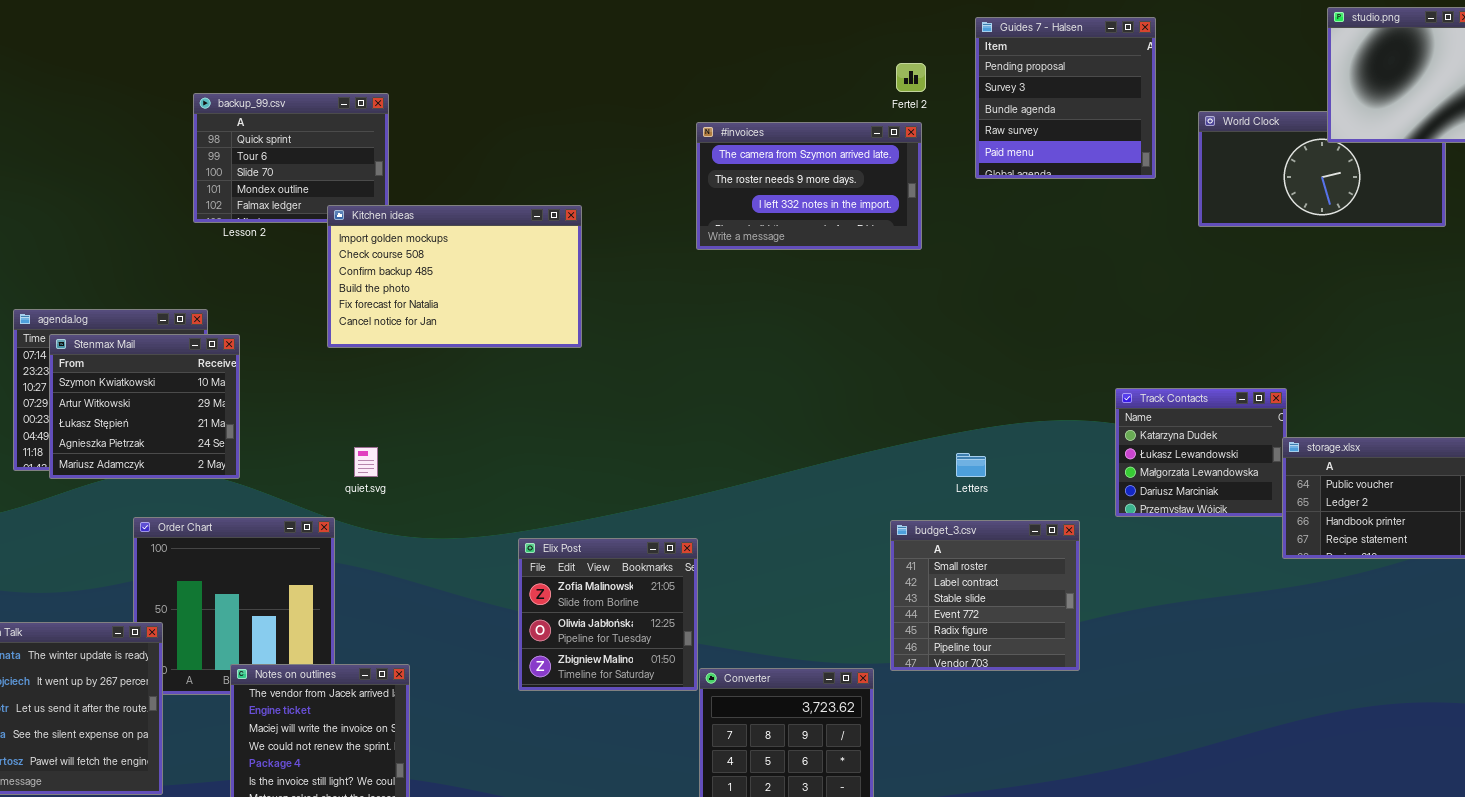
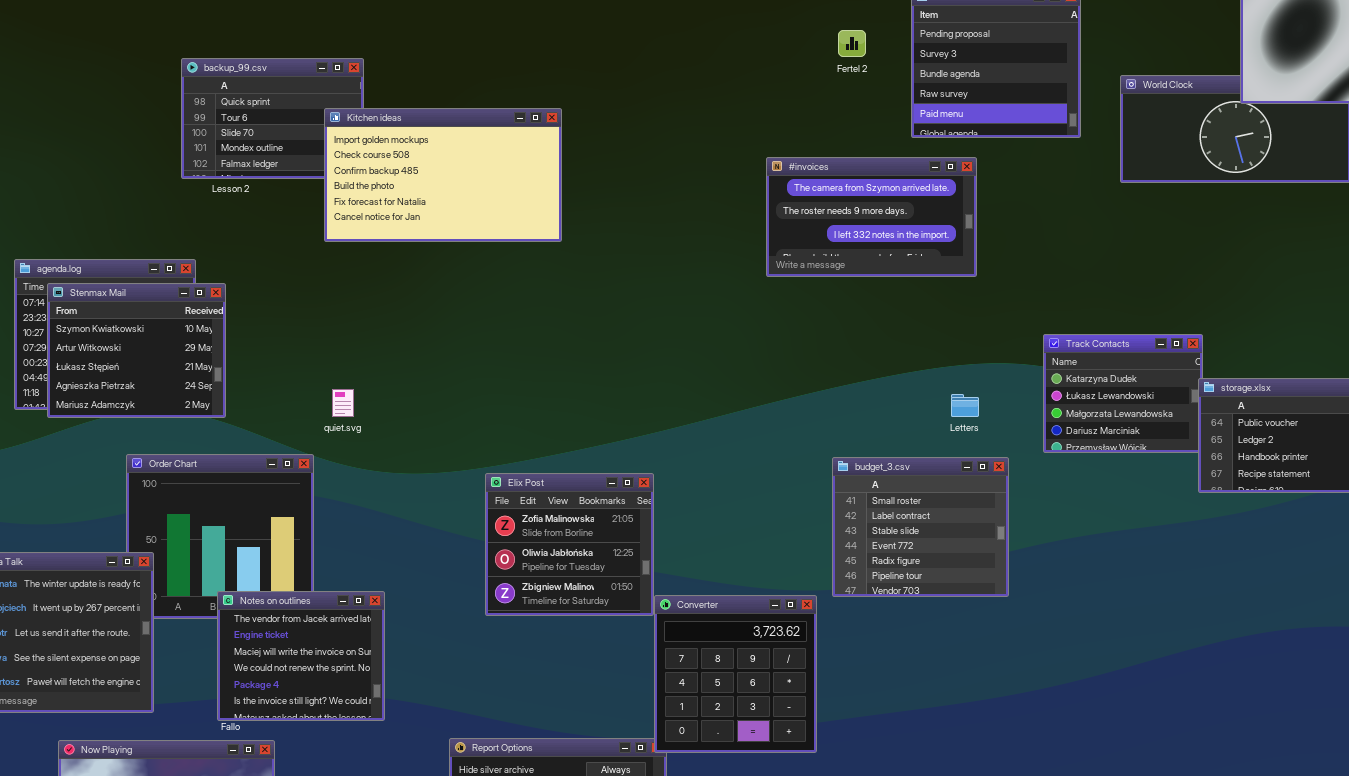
#invoices: [696,122,922,250] -> [766,157,977,277], moved
Kitchen ideas: [327,205,582,348] -> [324,108,562,242], moved
Letters: [956,453,986,477] -> [951,394,979,417], moved

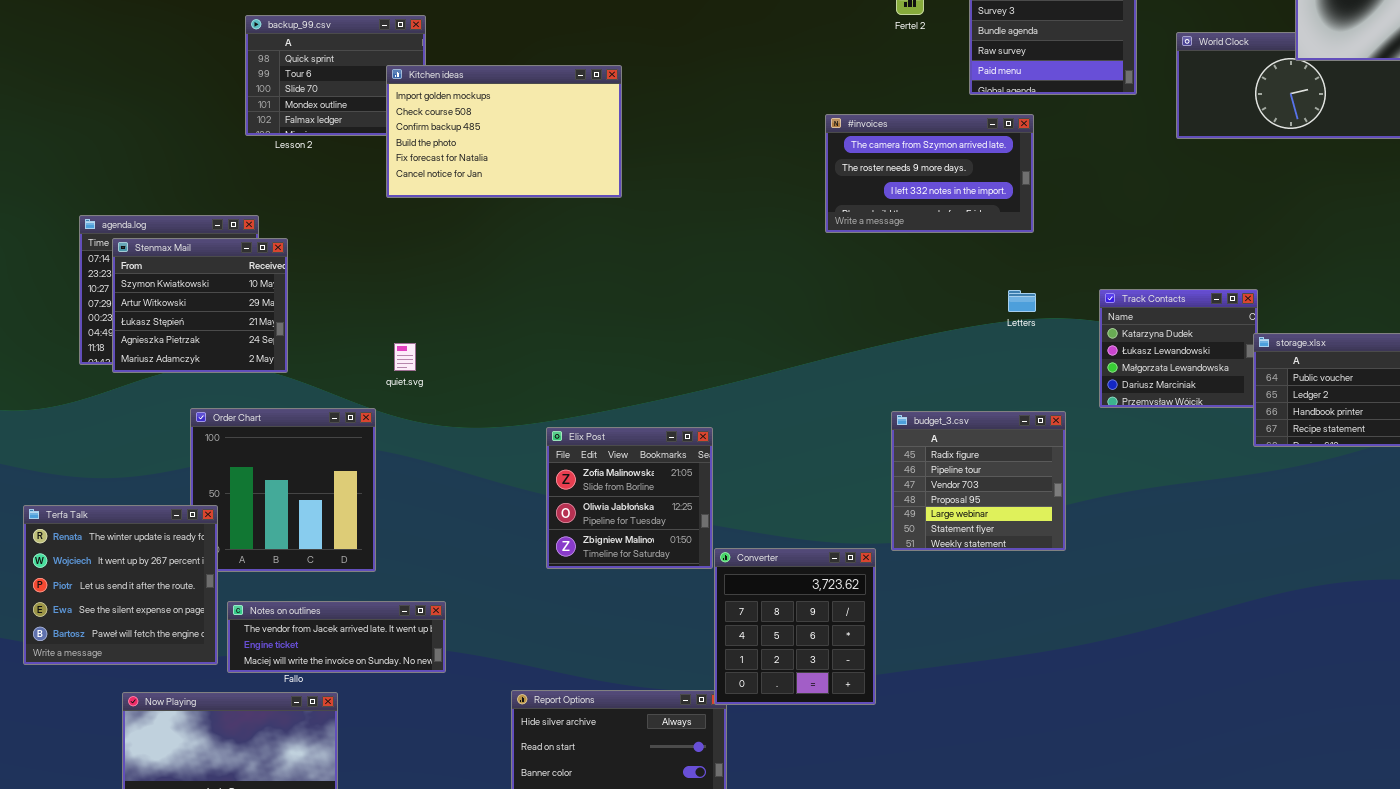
Letters: [951,394,979,417] -> [1008,290,1036,312], moved
budget_3.csv: [832,457,1009,597] -> [891,411,1066,551], scrolled down 4 rows
Notes on outlines: [217,591,385,721] -> [227,601,446,673], resized

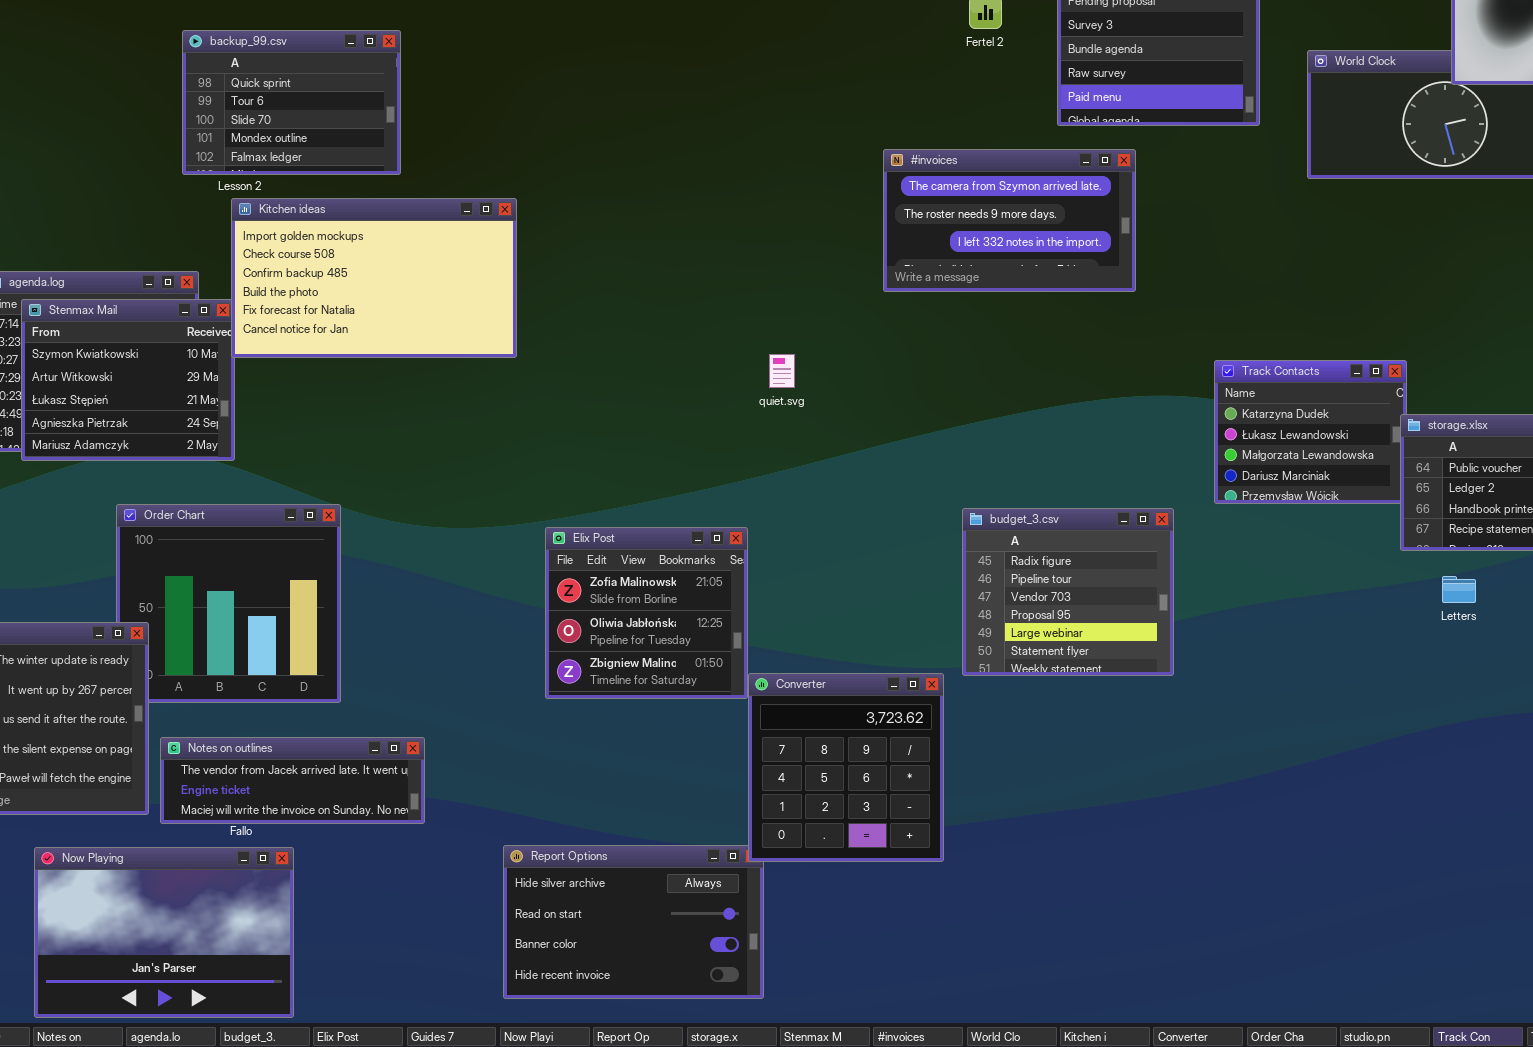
Kitchen ideas: [386,65,622,198] -> [231,198,517,358], moved
Letters: [1008,290,1036,312] -> [1442,576,1476,603], moved
quiet.svg: [394,343,416,371] -> [769,354,795,388], moved

